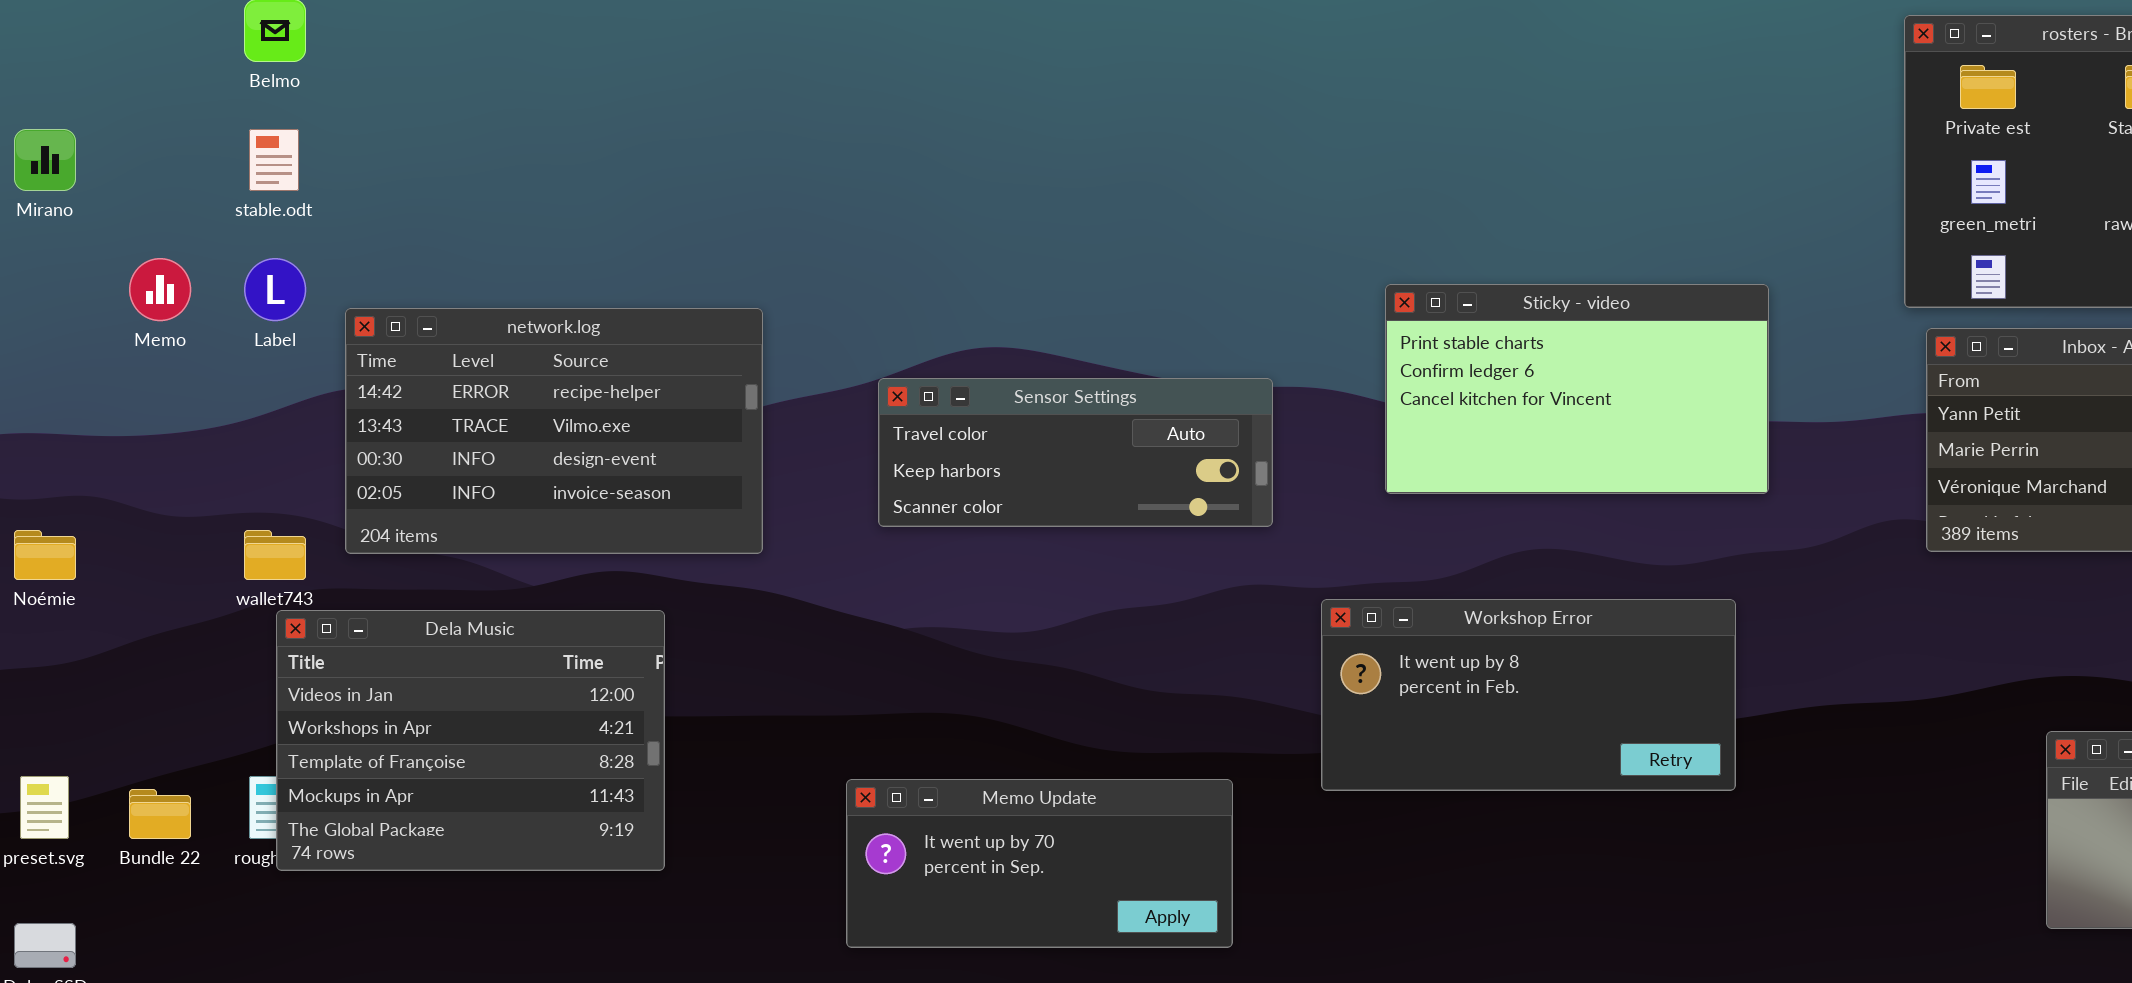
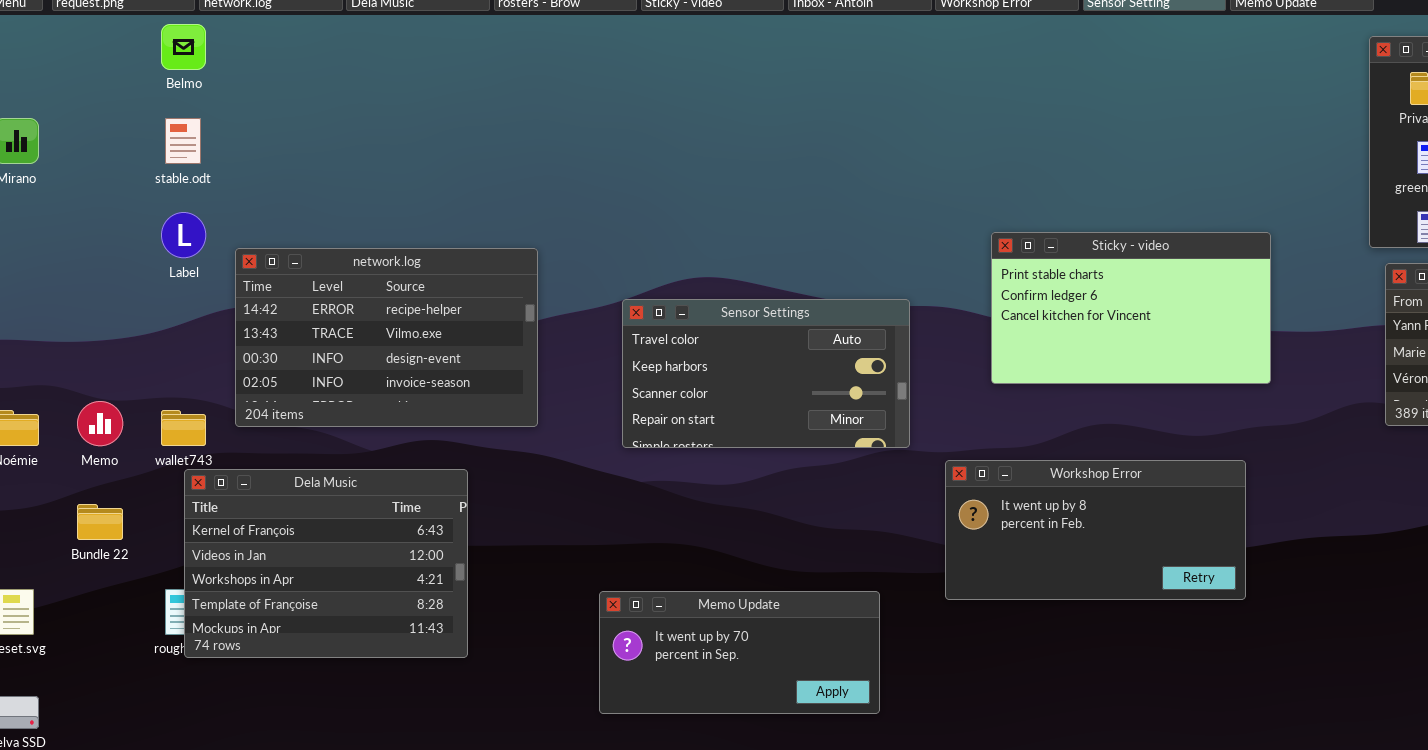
Memo: [129,258,191,321] -> [77,401,123,446], moved
Sensor Settings: [878,378,1273,527] -> [622,299,910,448], resized
Dela Music: [276,610,665,871] -> [184,469,468,658], scrolled up 1 row
Bundle 22: [129,789,191,839] -> [77,504,123,540], moved

